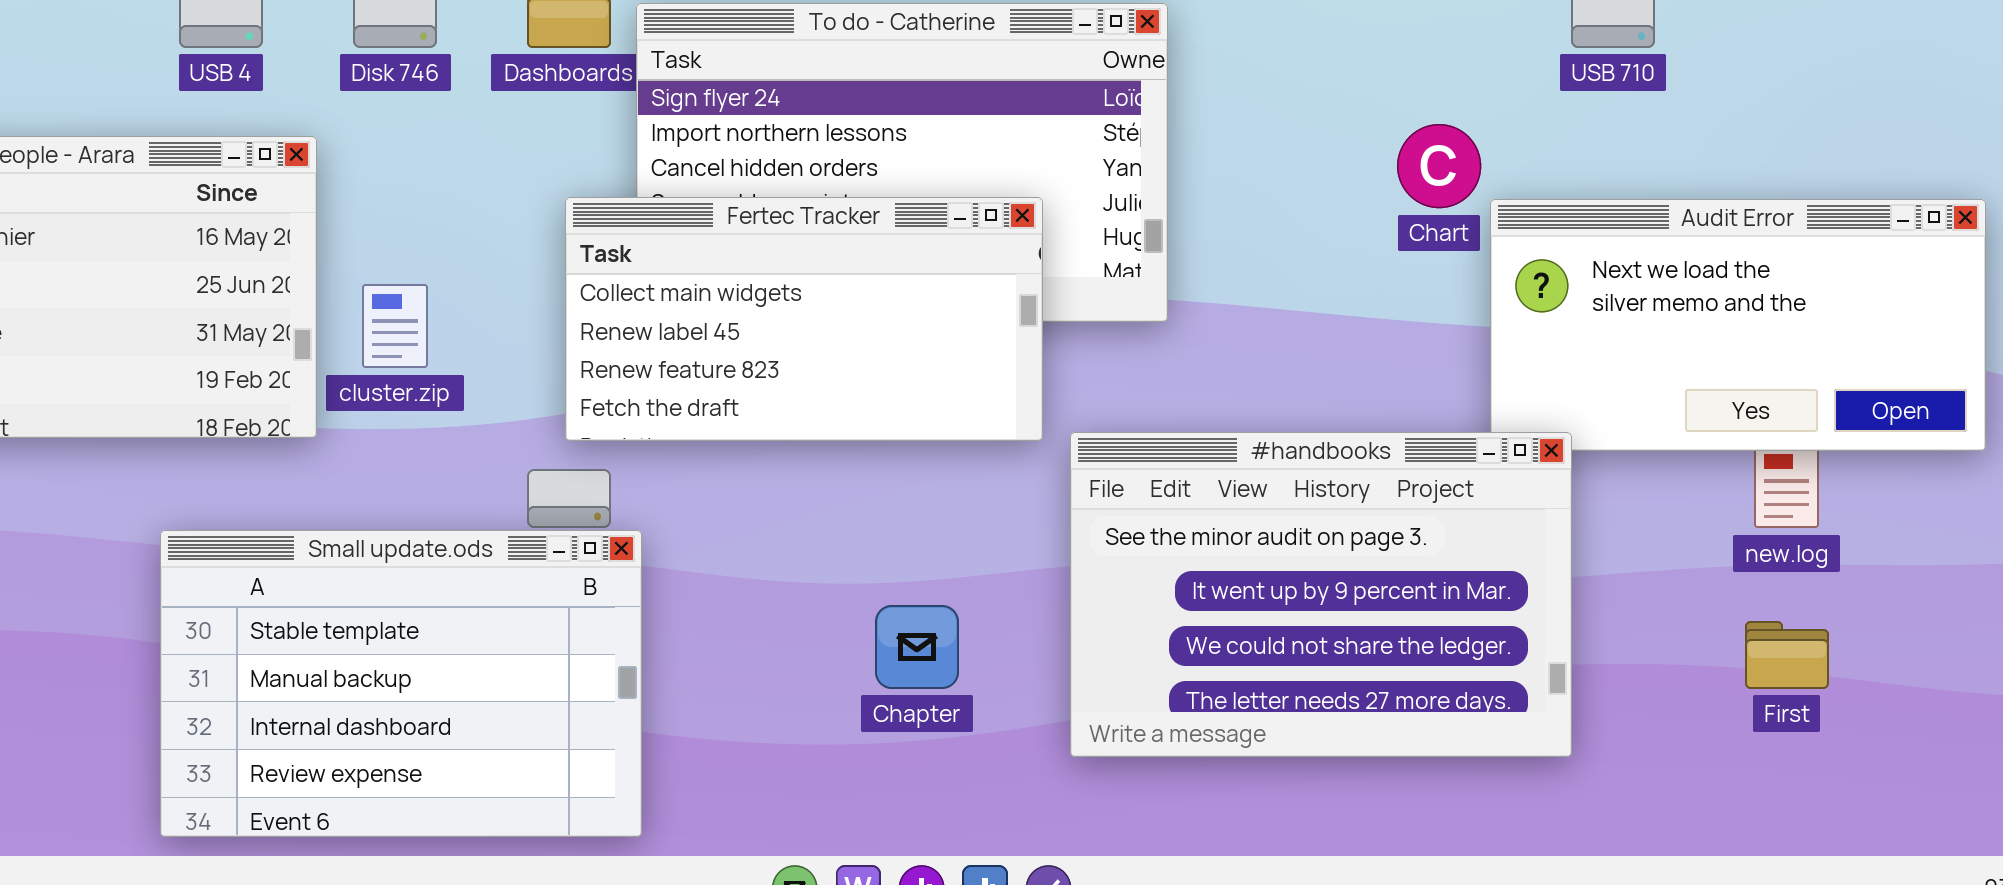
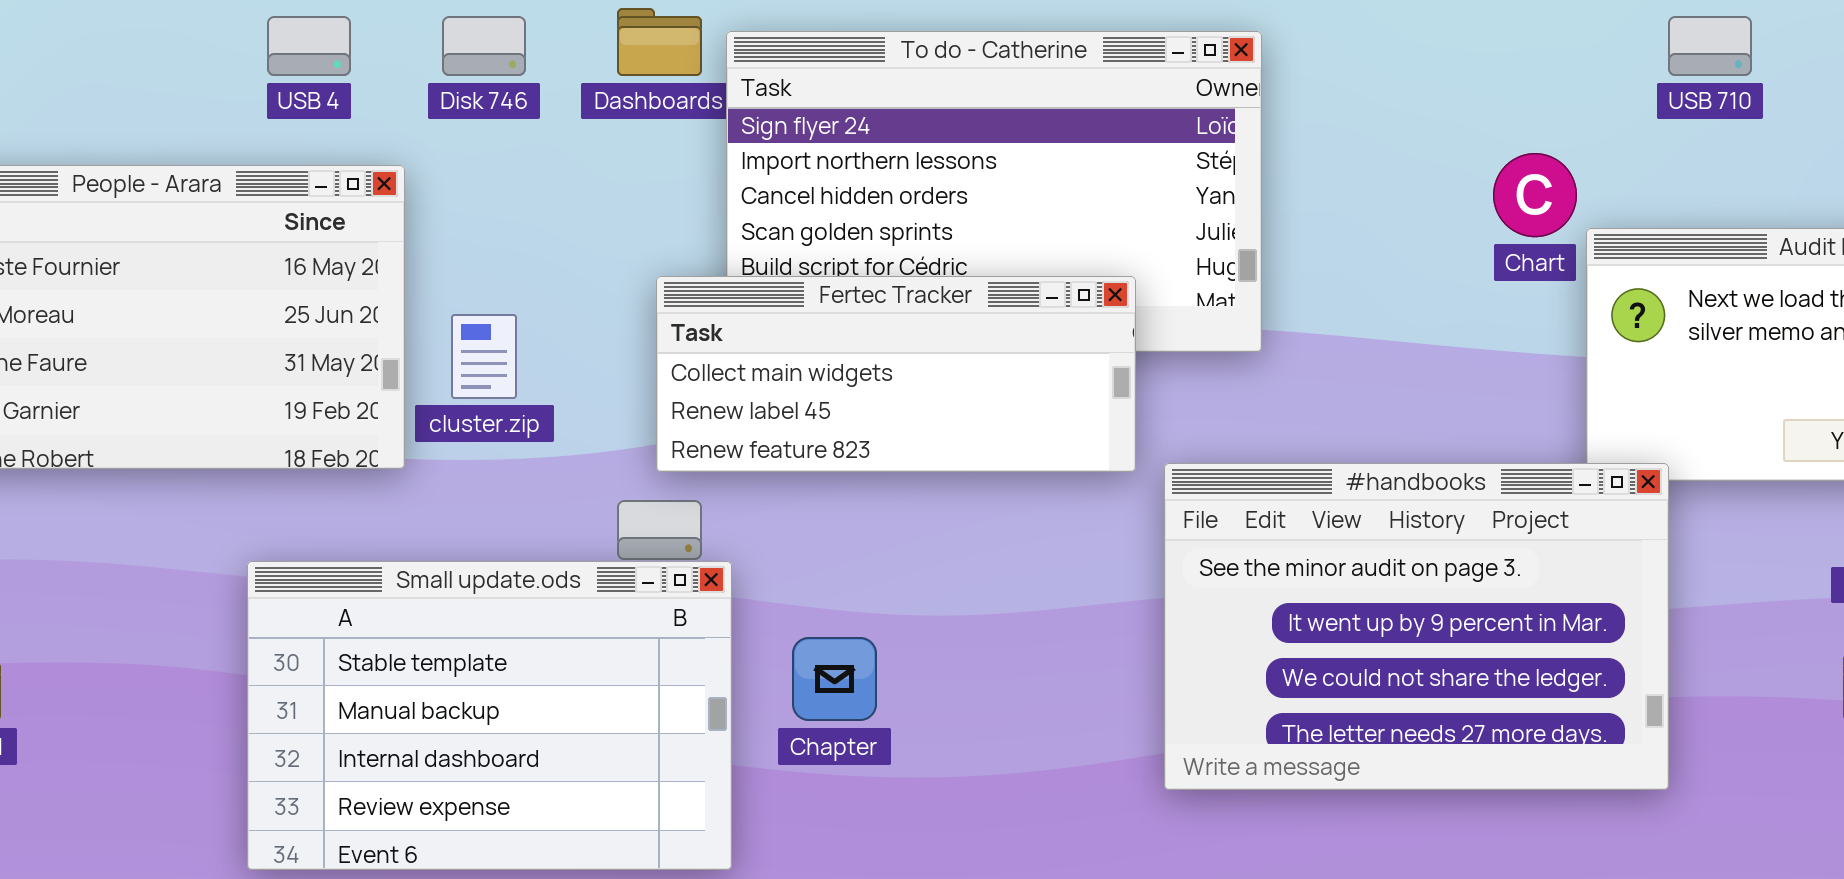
Fertec Tracker: [565,197,1043,441] -> [656,276,1136,472], resized
Chapter: [875,605,959,689] -> [792,637,877,721], moved

